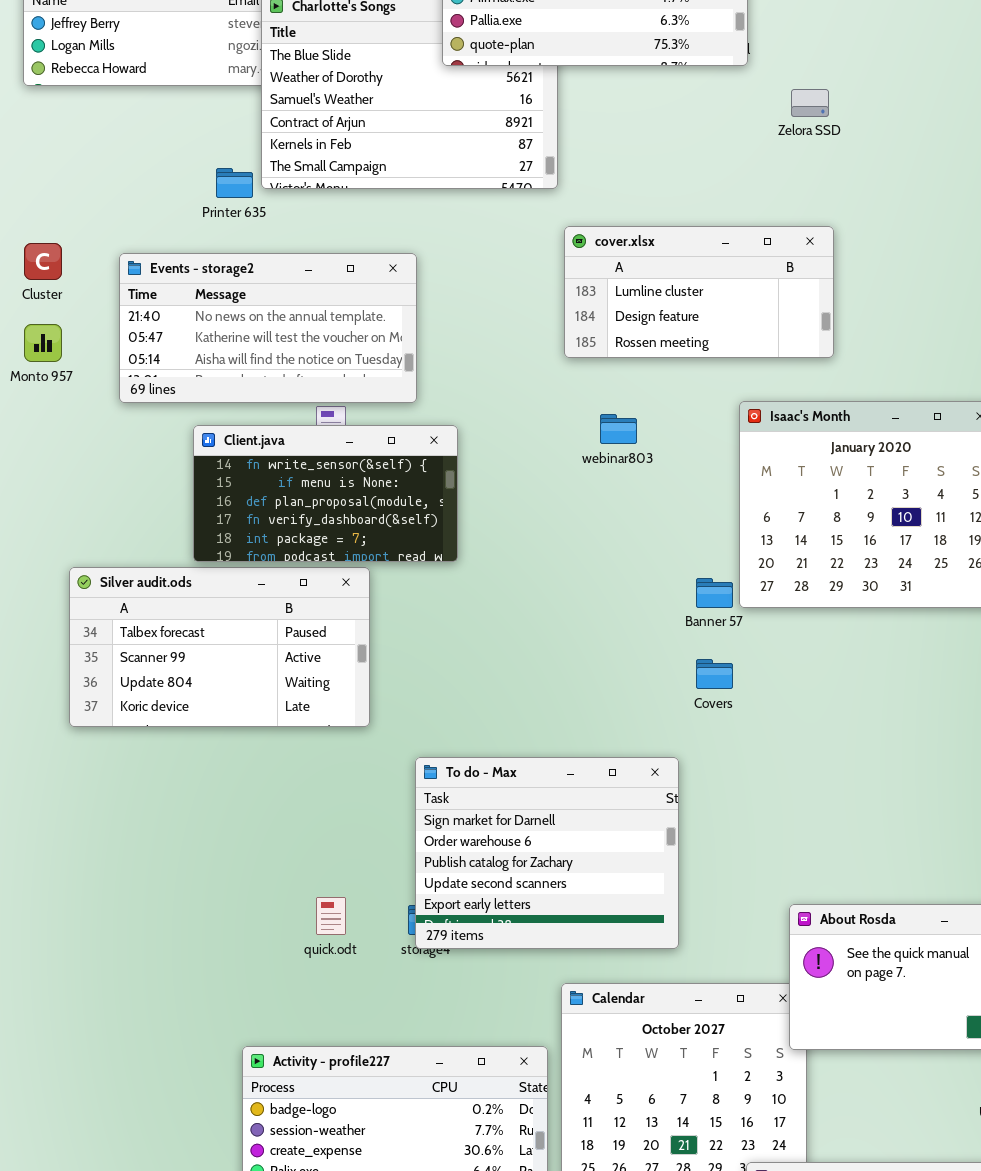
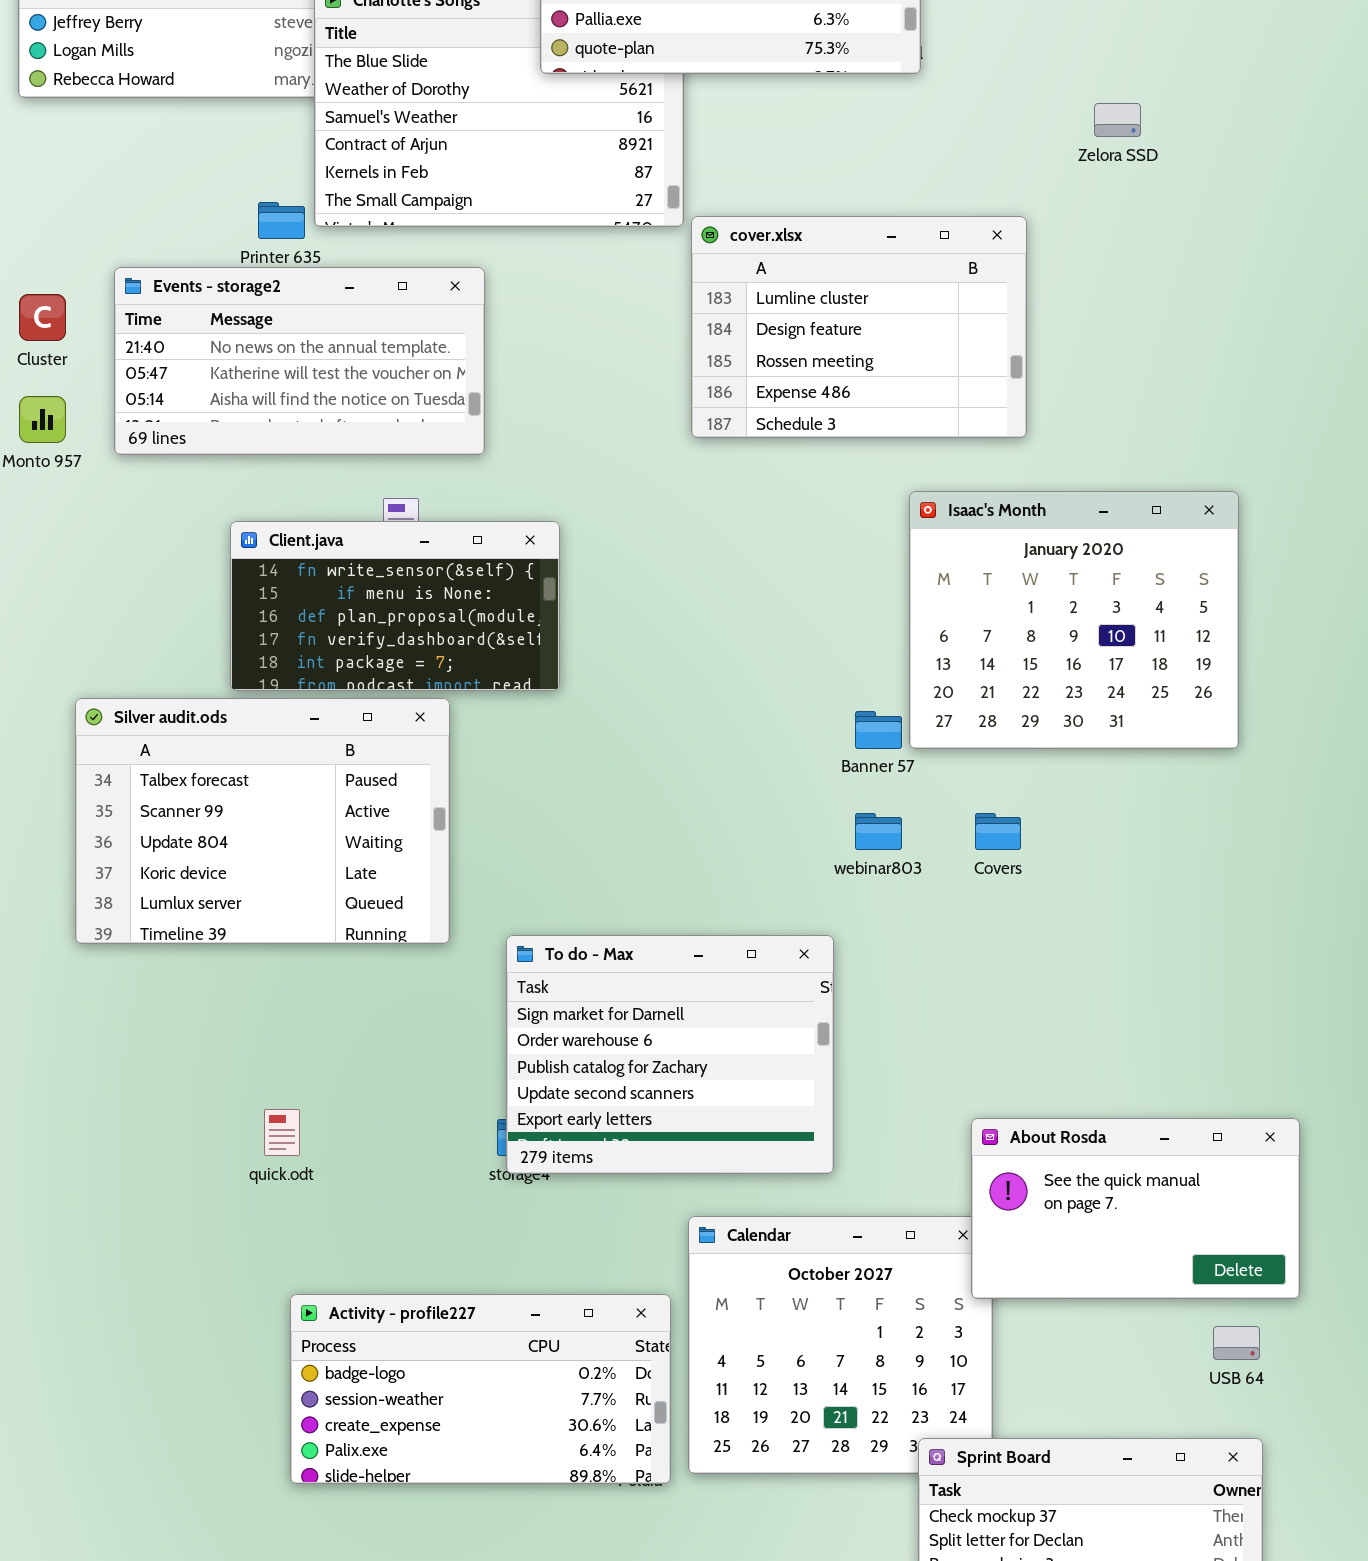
Zelora SSD: [791,89,829,117] -> [1094,103,1141,137], moved
cover.xlsx: [564,226,834,358] -> [691,216,1027,438], resized
Events - storage2: [119,253,417,403] -> [114,267,485,455], moved
webinar803: [600,414,637,444] -> [855,813,902,850], moved
Silver audit.ods: [69,567,370,727] -> [75,698,450,944], resized
Covers: [696,659,733,689] -> [975,813,1021,850], moved
quick.odt: [316,897,346,935] -> [264,1109,300,1156], moved

